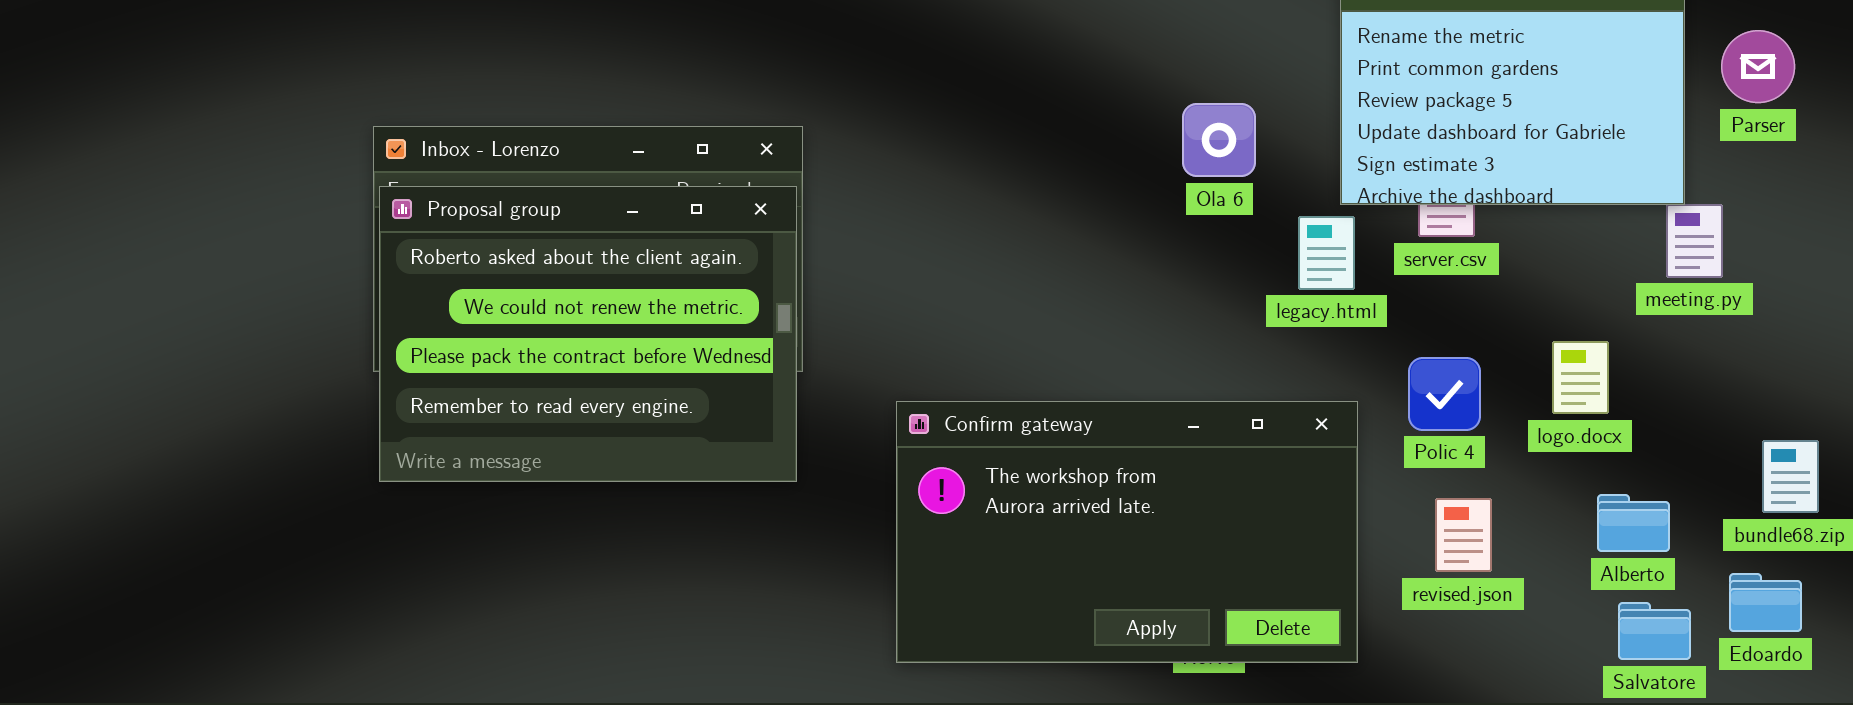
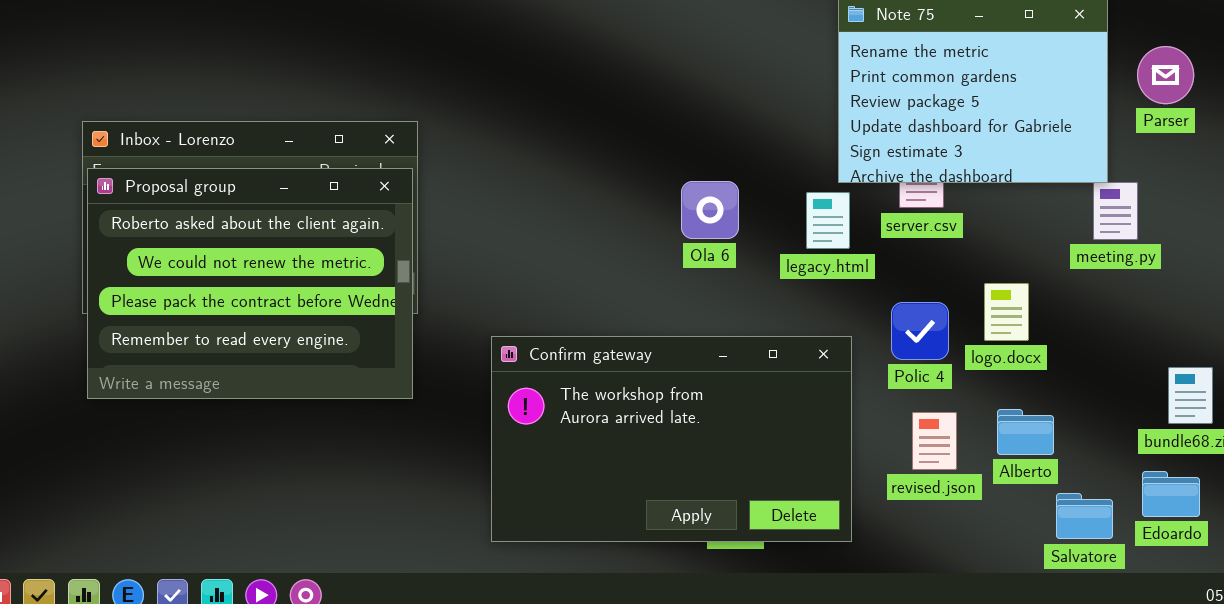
Ola 6: [1182,103,1256,177] -> [681,181,739,239], moved
logo.docx: [1552,341,1609,414] -> [984,283,1029,341], moved
Alberto: [1597,494,1670,552] -> [997,409,1054,455], moved

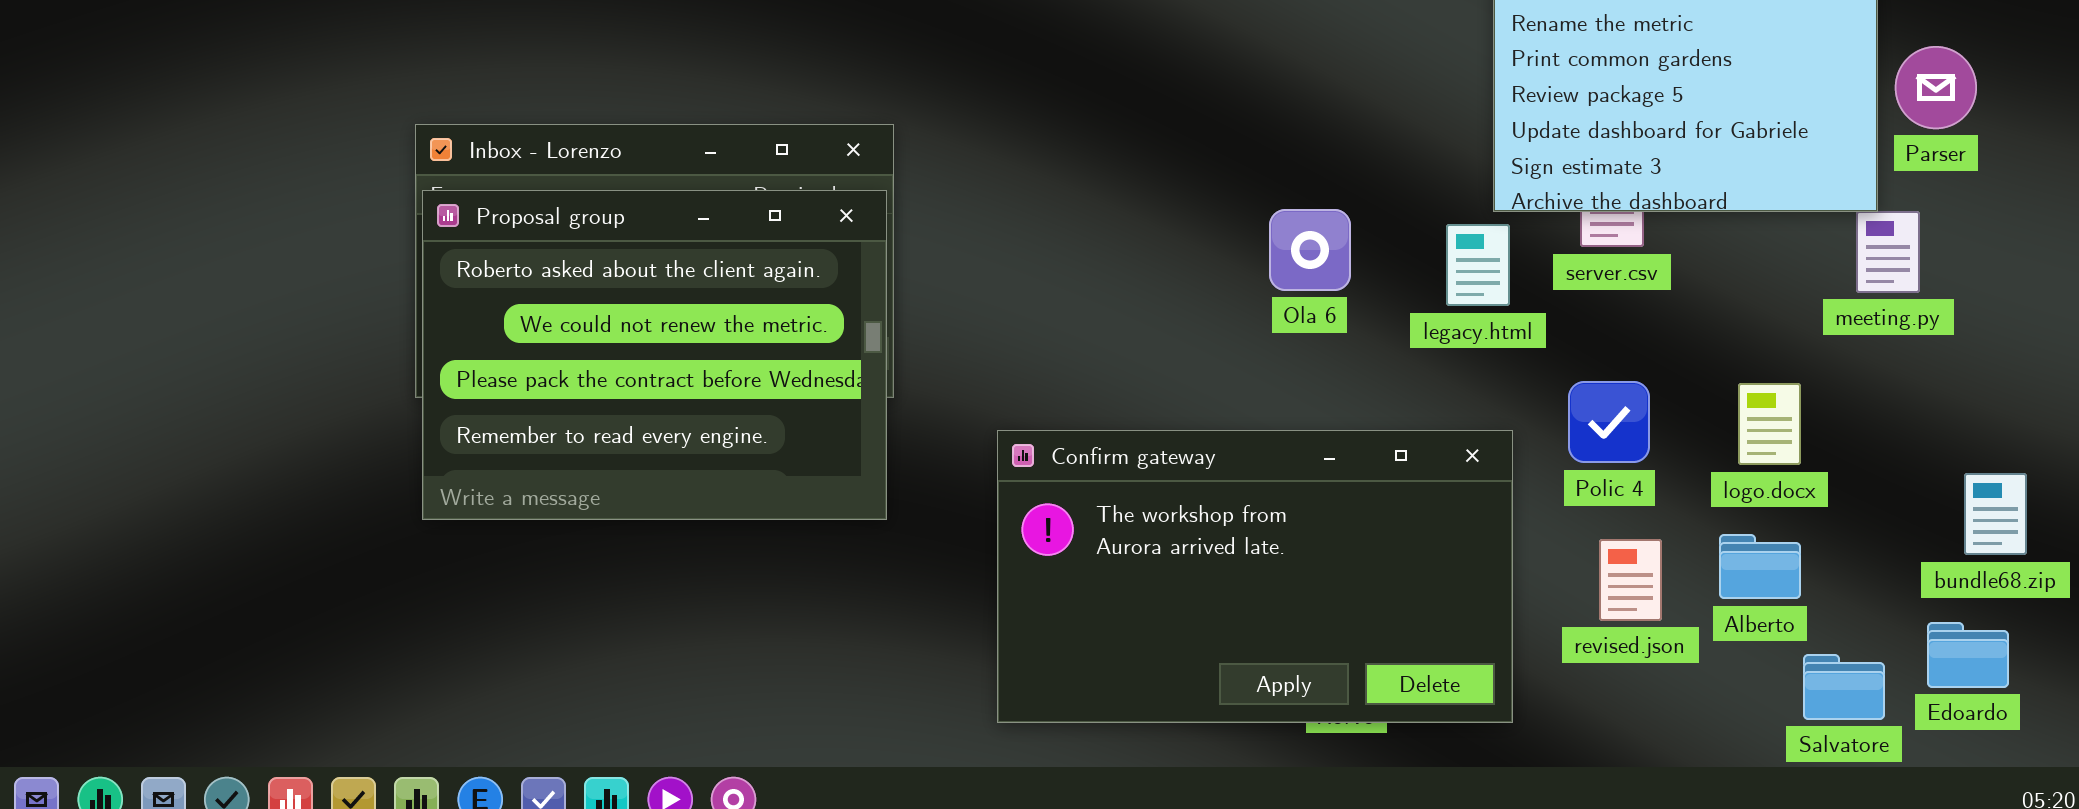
Parser: [1137,46,1194,104] -> [1895,46,1977,129], moved
logo.docx: [984,283,1029,341] -> [1738,383,1801,465], moved

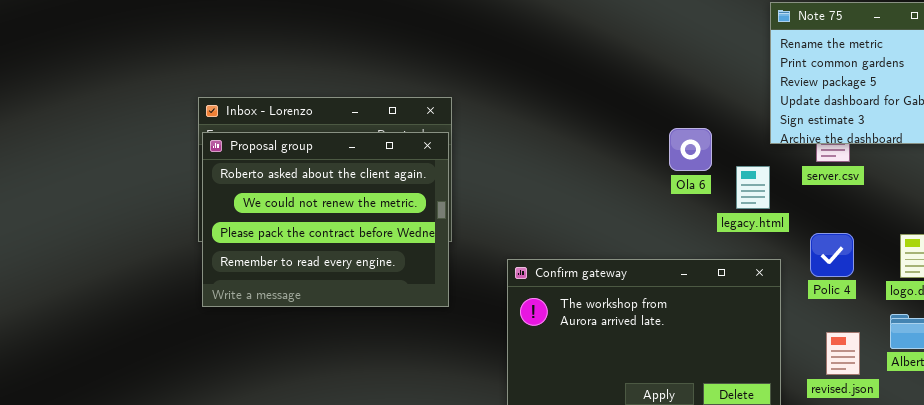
Ola 6: [1269,209,1351,291] -> [669,128,712,171], moved
legacy.html: [1446,224,1510,306] -> [736,166,770,209], moved
revised.json: [1599,539,1662,621] -> [826,332,860,375], moved

